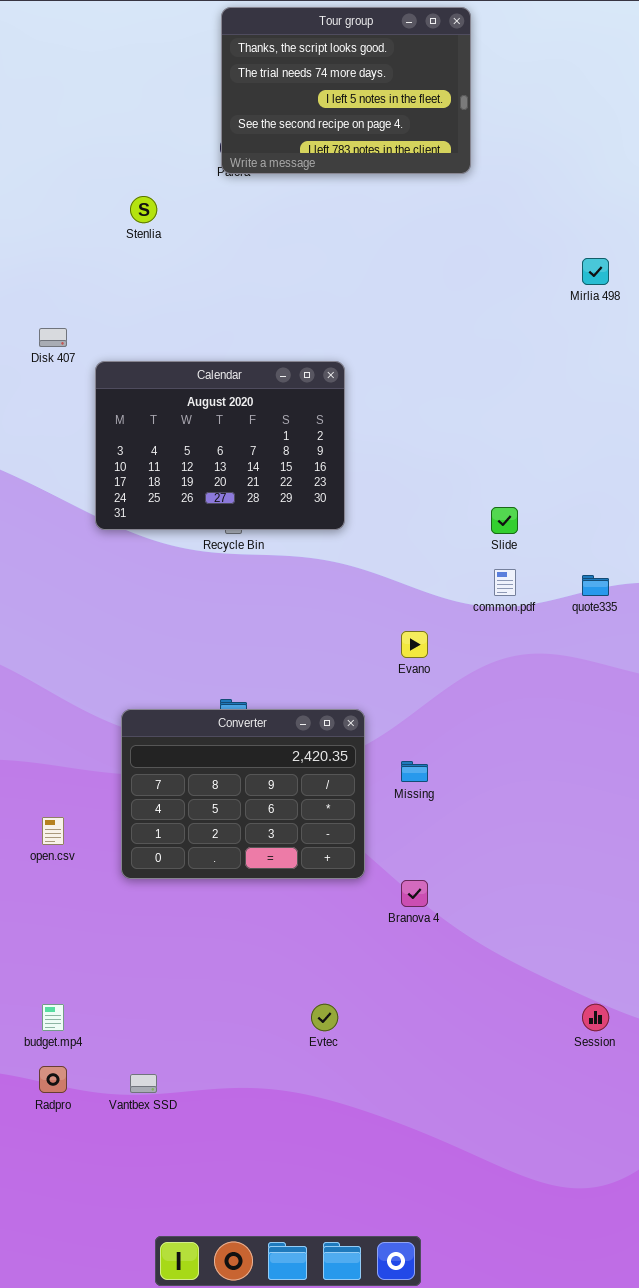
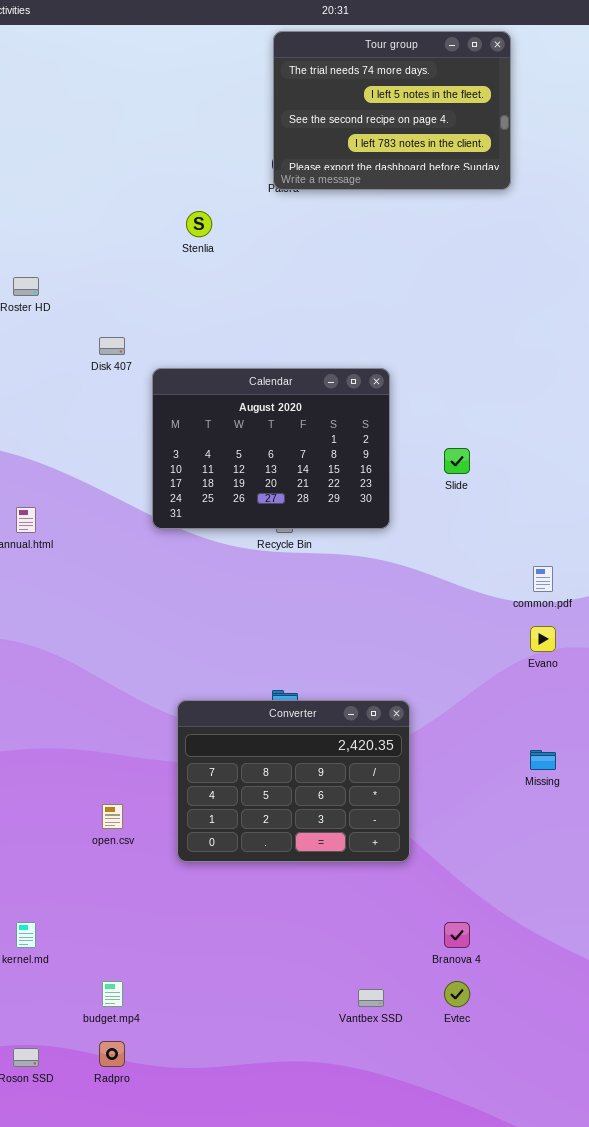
Tour group: [221,7,471,174] -> [273,31,511,190], scrolled down 1 row
Slide: [491,507,518,534] -> [444,448,470,474], moved
Evano: [401,631,428,658] -> [530,626,556,652], moved
Missing: [401,761,428,782] -> [530,750,556,770], moved
Branova 4: [401,880,428,907] -> [444,922,470,948], moved
Evtec: [311,1004,338,1031] -> [444,981,470,1007], moved
Vantbex SSD: [130,1074,157,1093] -> [358,989,384,1007], moved

